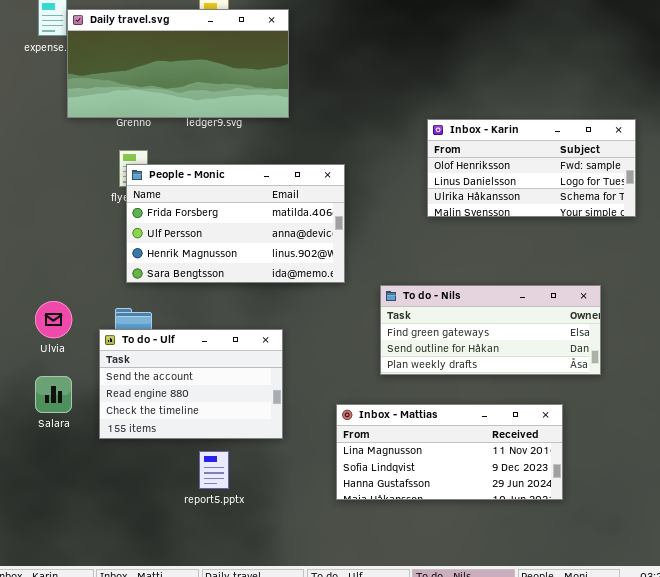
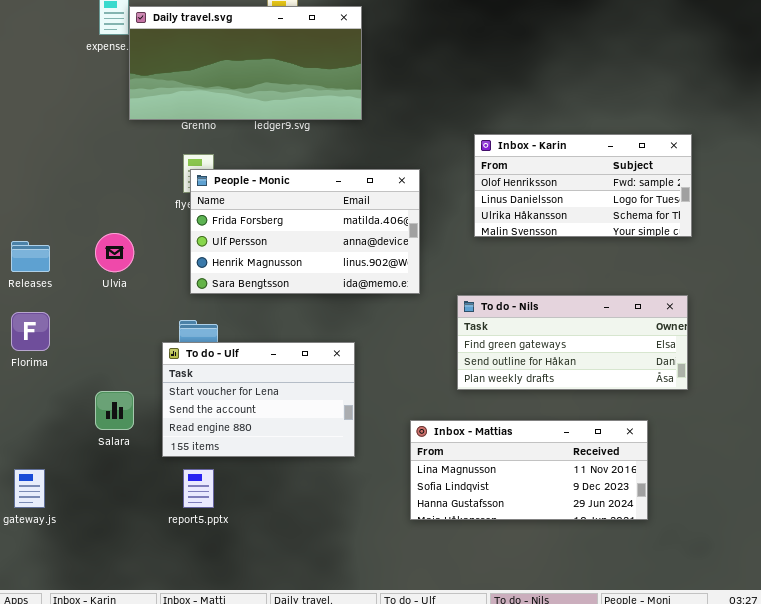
Inbox - Karin: [427,119,636,217] -> [474,134,692,237], moved
Ulvia: [35,301,72,338] -> [95,233,134,272], moved
To do - Ulf: [99,329,283,439] -> [162,342,355,457], scrolled up 1 row
report5.pptx: [199,451,229,489] -> [183,469,214,508], moved

